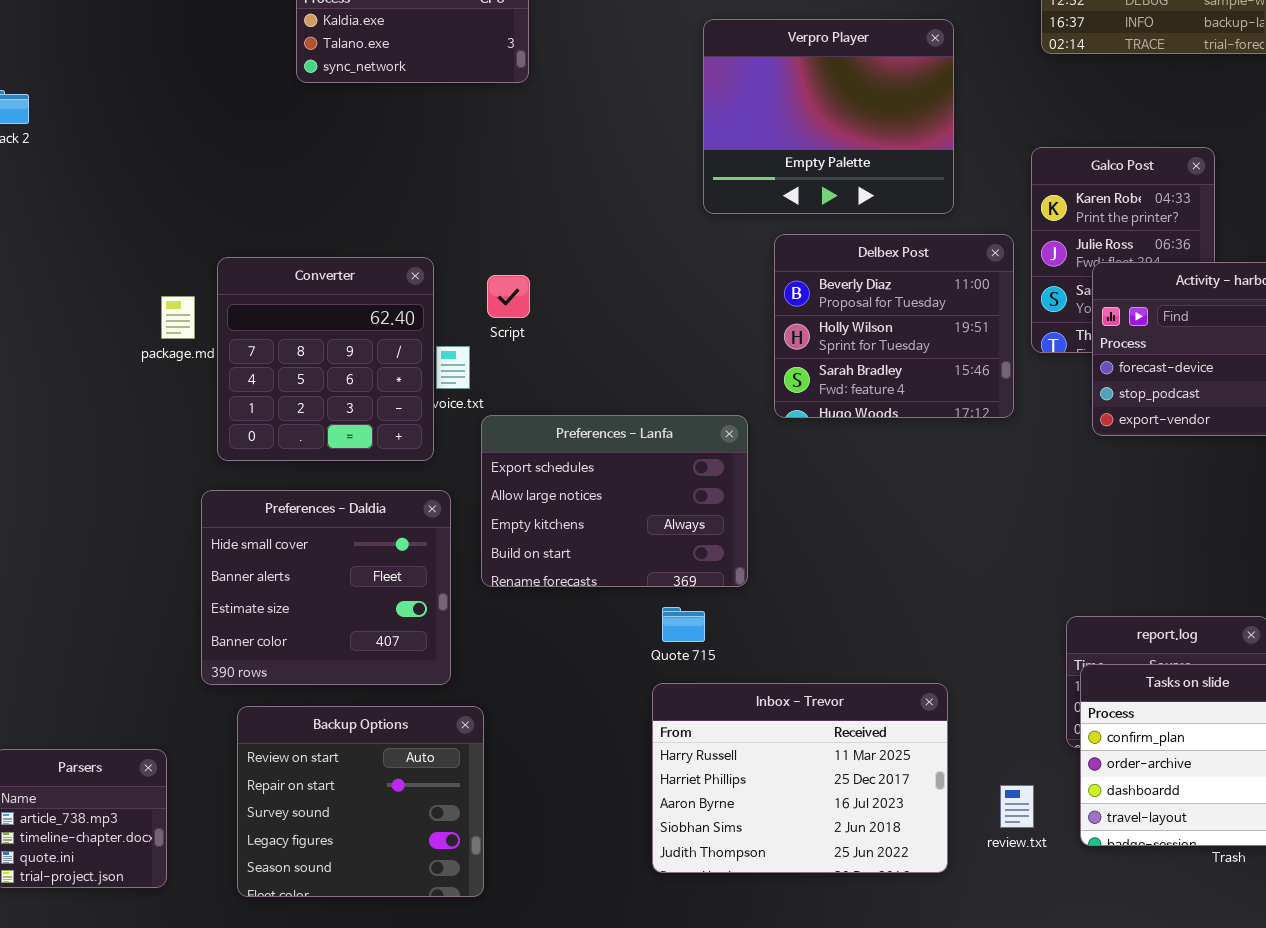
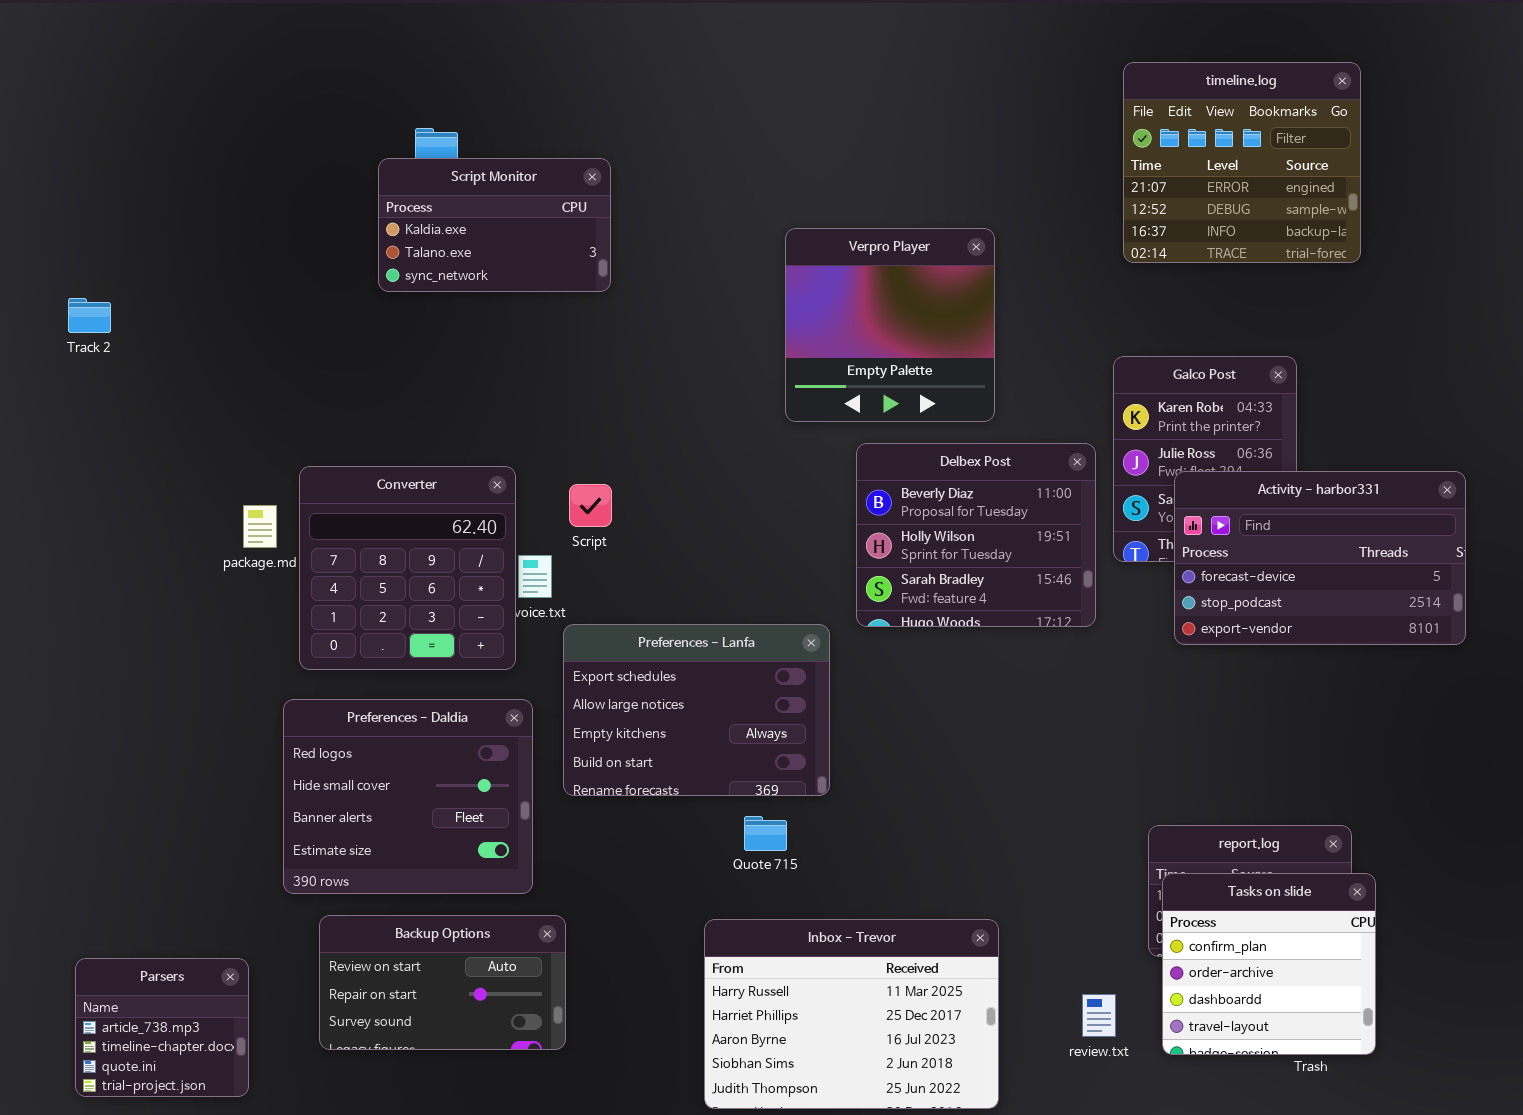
Verpro Player: [703,19,954,214] -> [785,228,995,422], resized
Preferences - Daldia: [201,490,451,685] -> [283,699,533,894], scrolled up 1 row
Inbox - Trevor: [652,683,948,873] -> [704,919,999,1109], moved
Backup Options: [237,706,484,897] -> [319,915,566,1050], resized

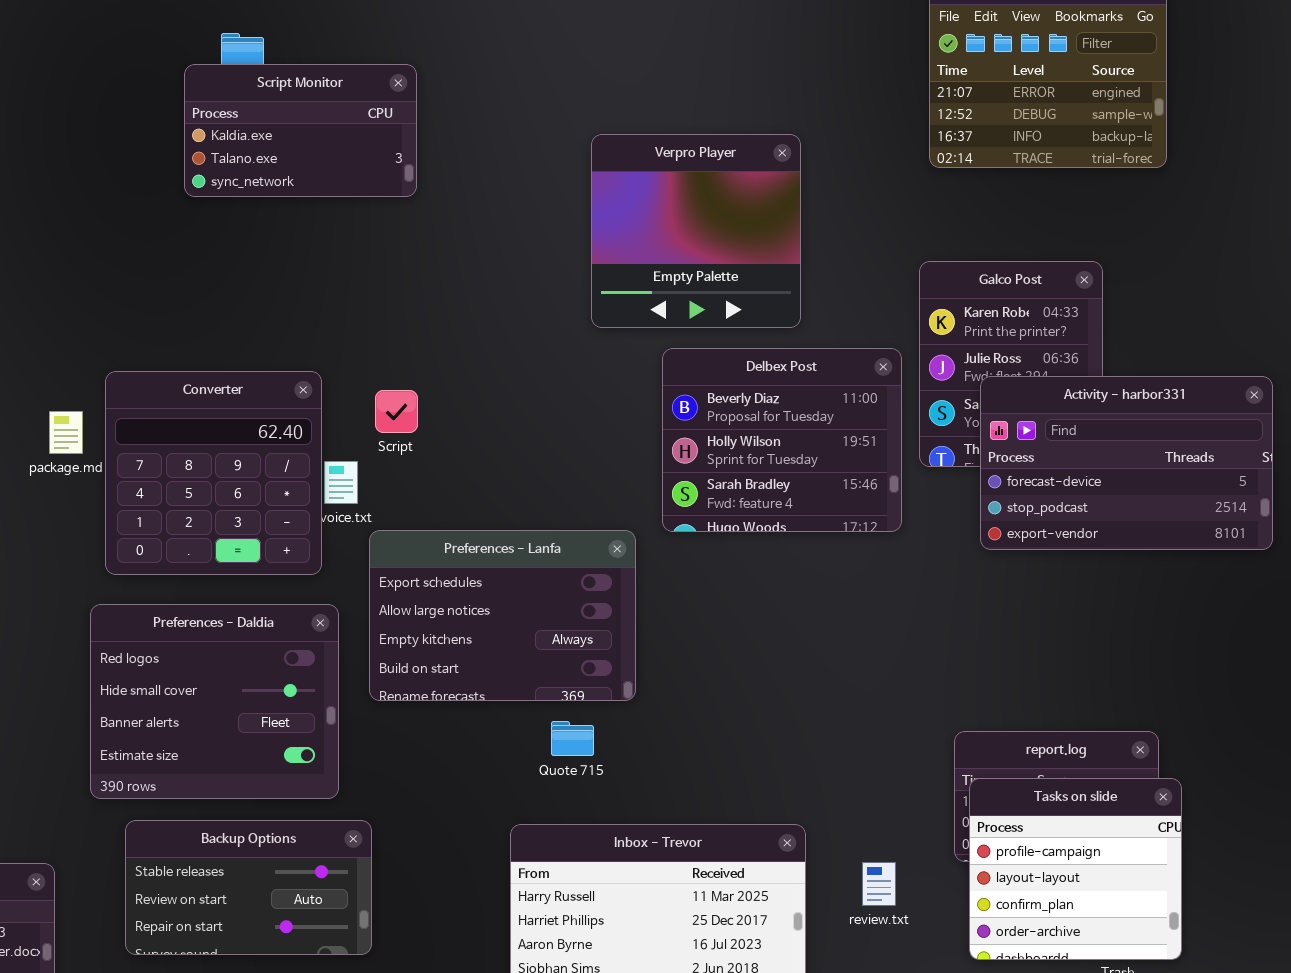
Tasks on slide: [1162,873,1376,1055] -> [969,778,1182,960], scrolled up 2 rows
Backup Options: [319,915,566,1050] -> [125,820,372,955], scrolled up 1 row
review.txt: [1082,994,1116,1037] -> [862,862,896,906], moved

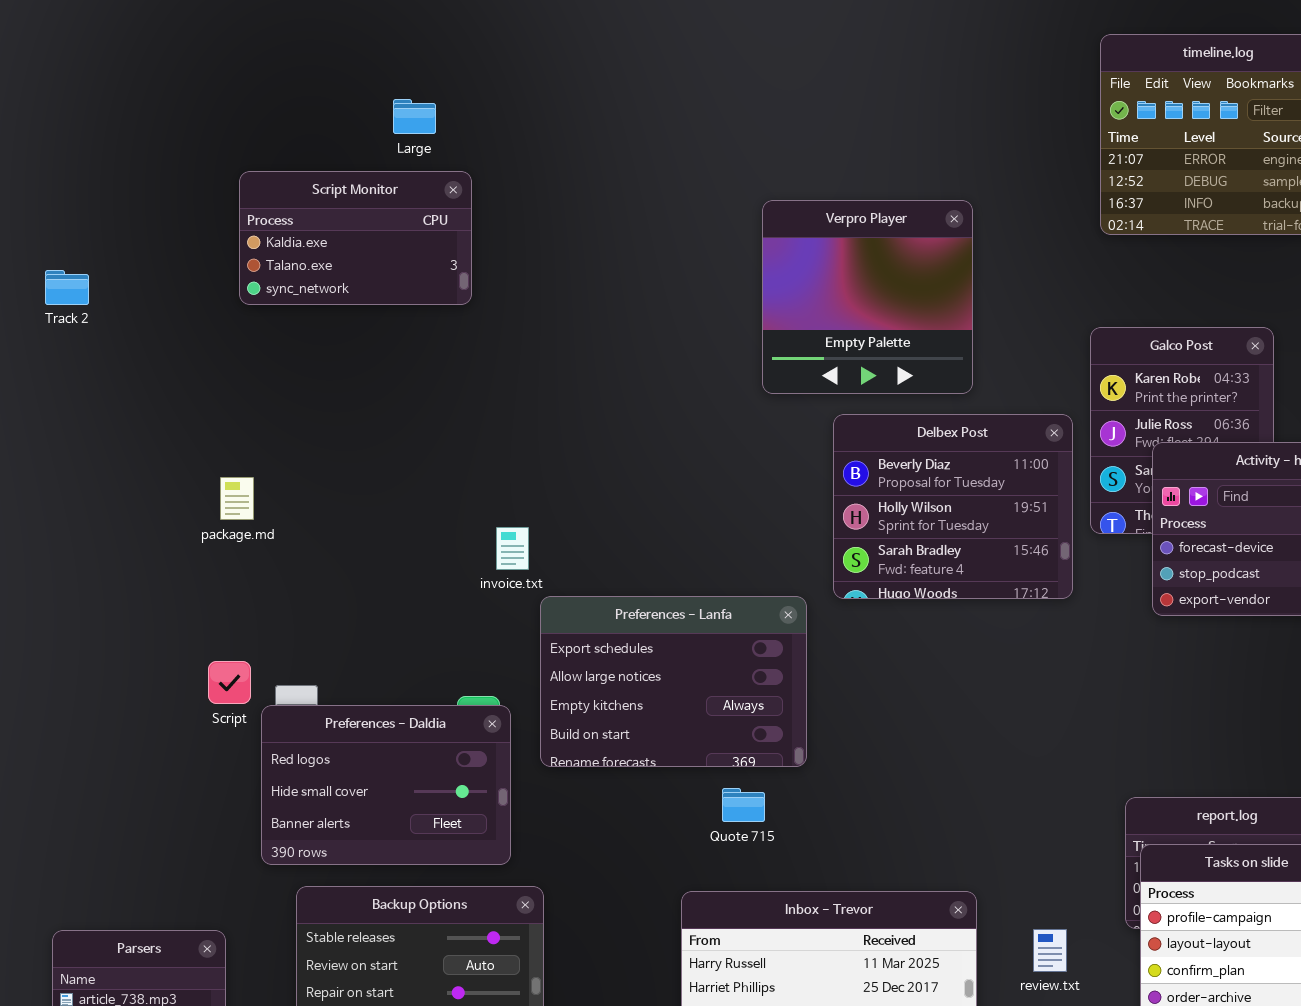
Script Monitor: [184,64,417,197] -> [239,171,472,305], moved
Converter: [105,371,322,575] -> none, closed
Script: [375,390,418,433] -> [208,661,251,704], moved
Preferences - Daldia: [90,604,339,799] -> [261,705,511,865], resized

